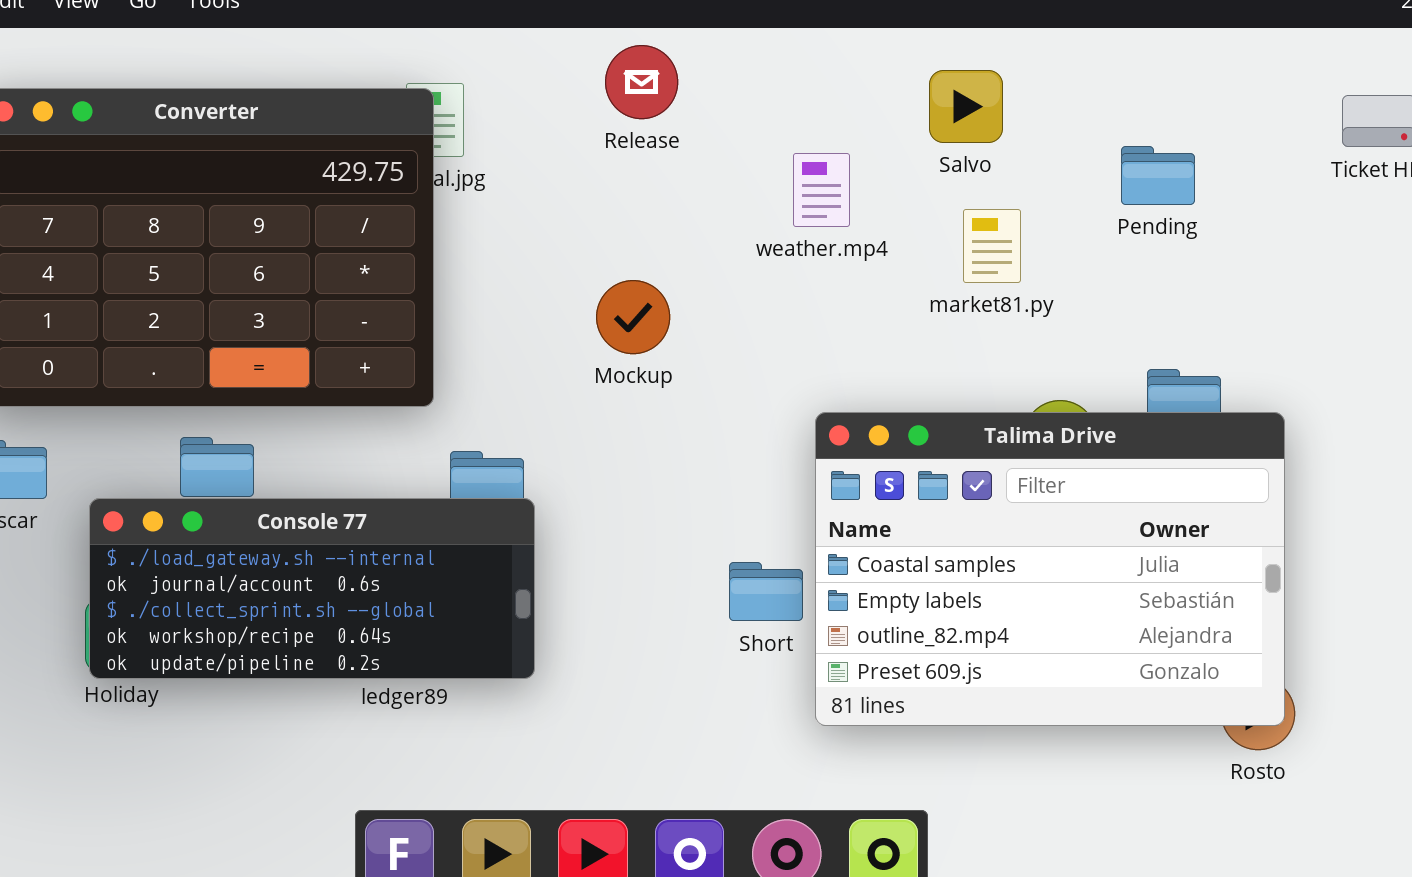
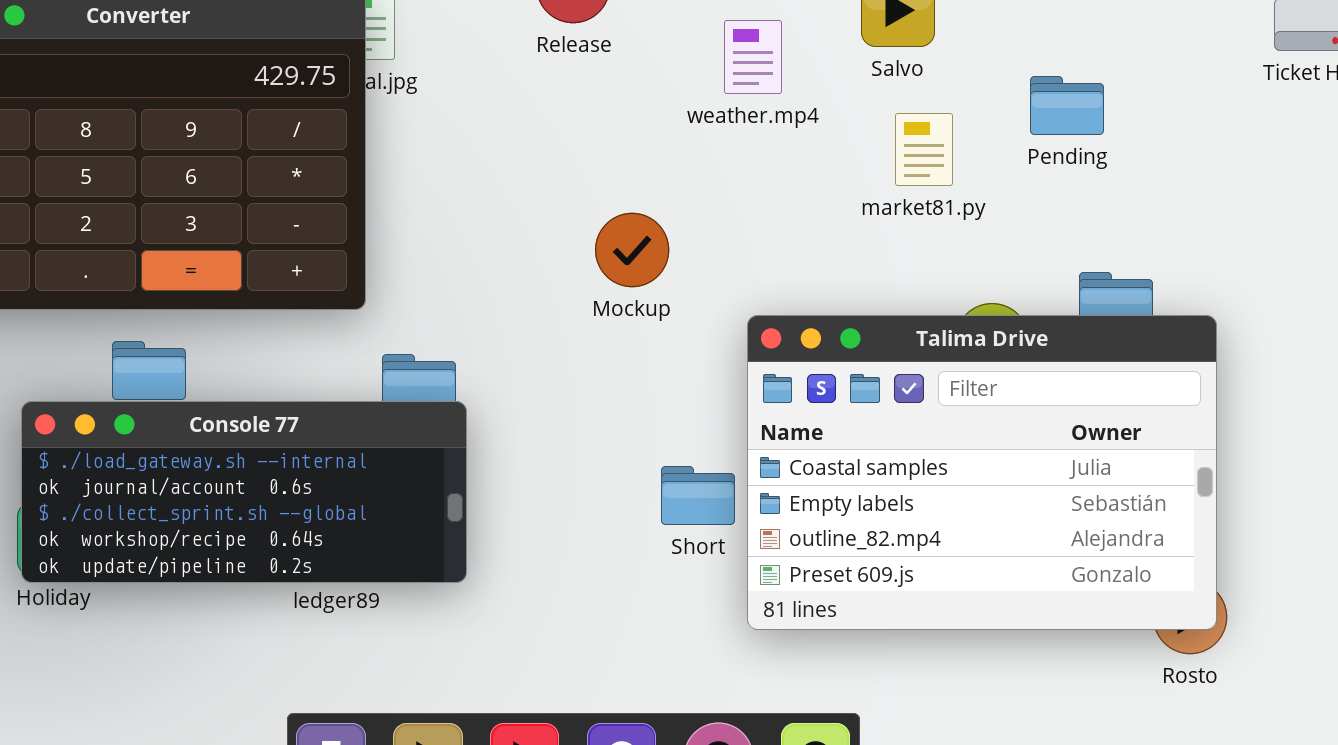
Pending: [1121,146,1195,205] -> [1030,76,1104,135], moved
weather.mp4: [793,153,850,227] -> [724,20,782,94], moved
Mockup: [596,280,670,354] -> [595,213,669,287], moved

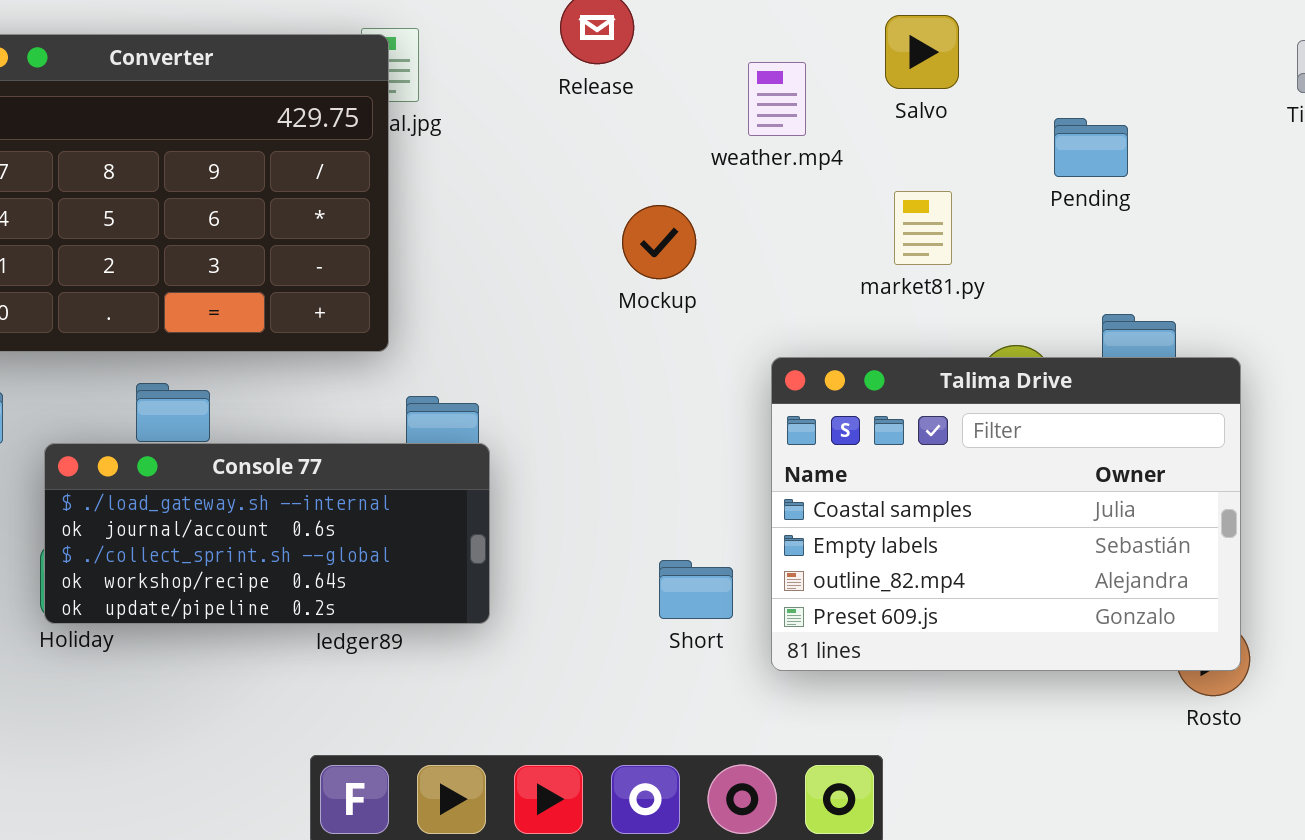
market81.py: [895,113,953,186] -> [894,191,952,265], moved
Mockup: [595,213,669,287] -> [622,205,696,279], moved
Short: [661,466,735,525] -> [659,560,733,619], moved

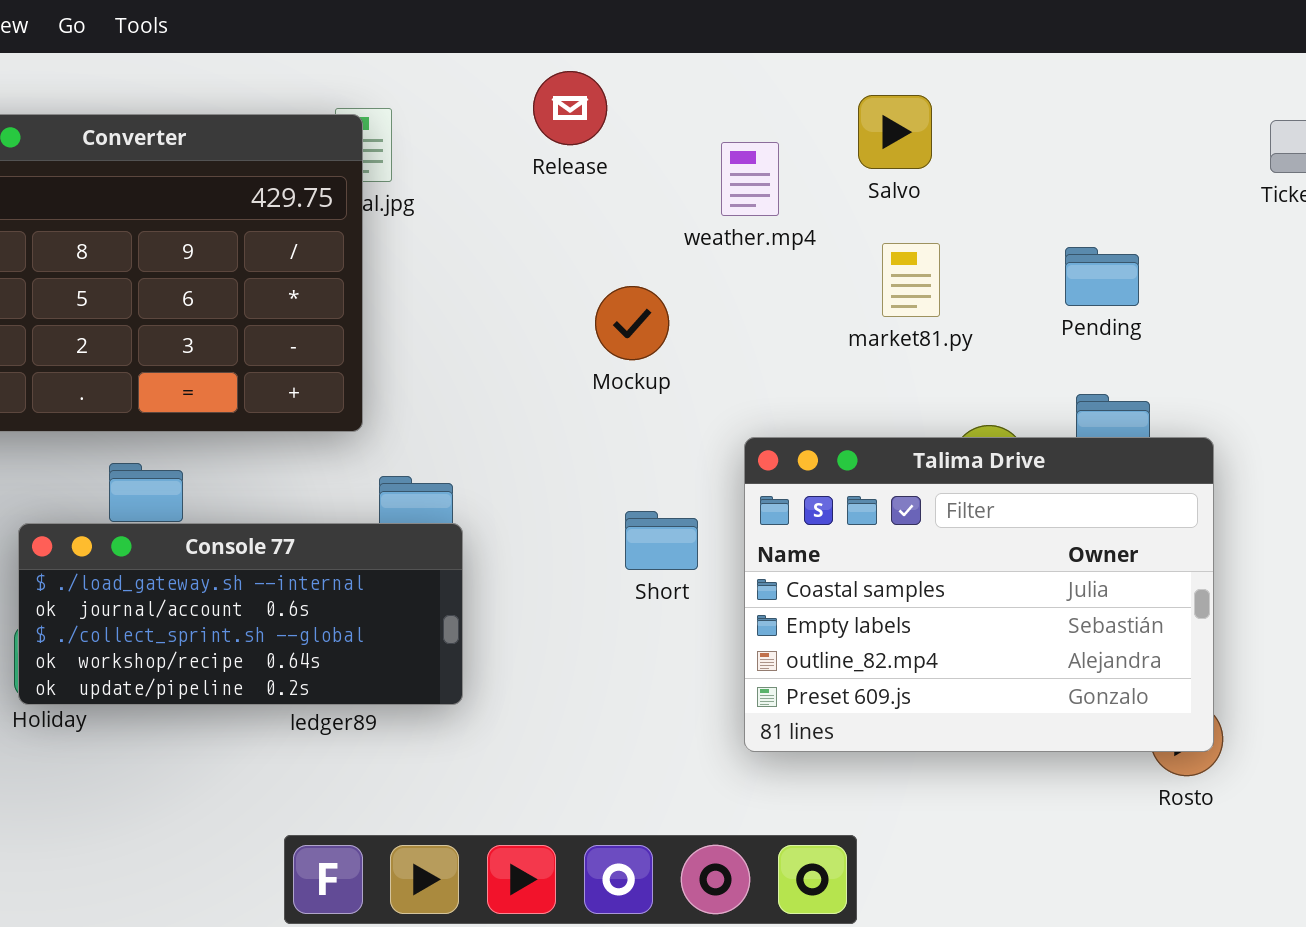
Pending: [1054,118,1128,177] -> [1065,247,1139,306], moved
market81.py: [894,191,952,265] -> [882,243,940,317], moved
Short: [659,560,733,619] -> [625,511,698,570], moved

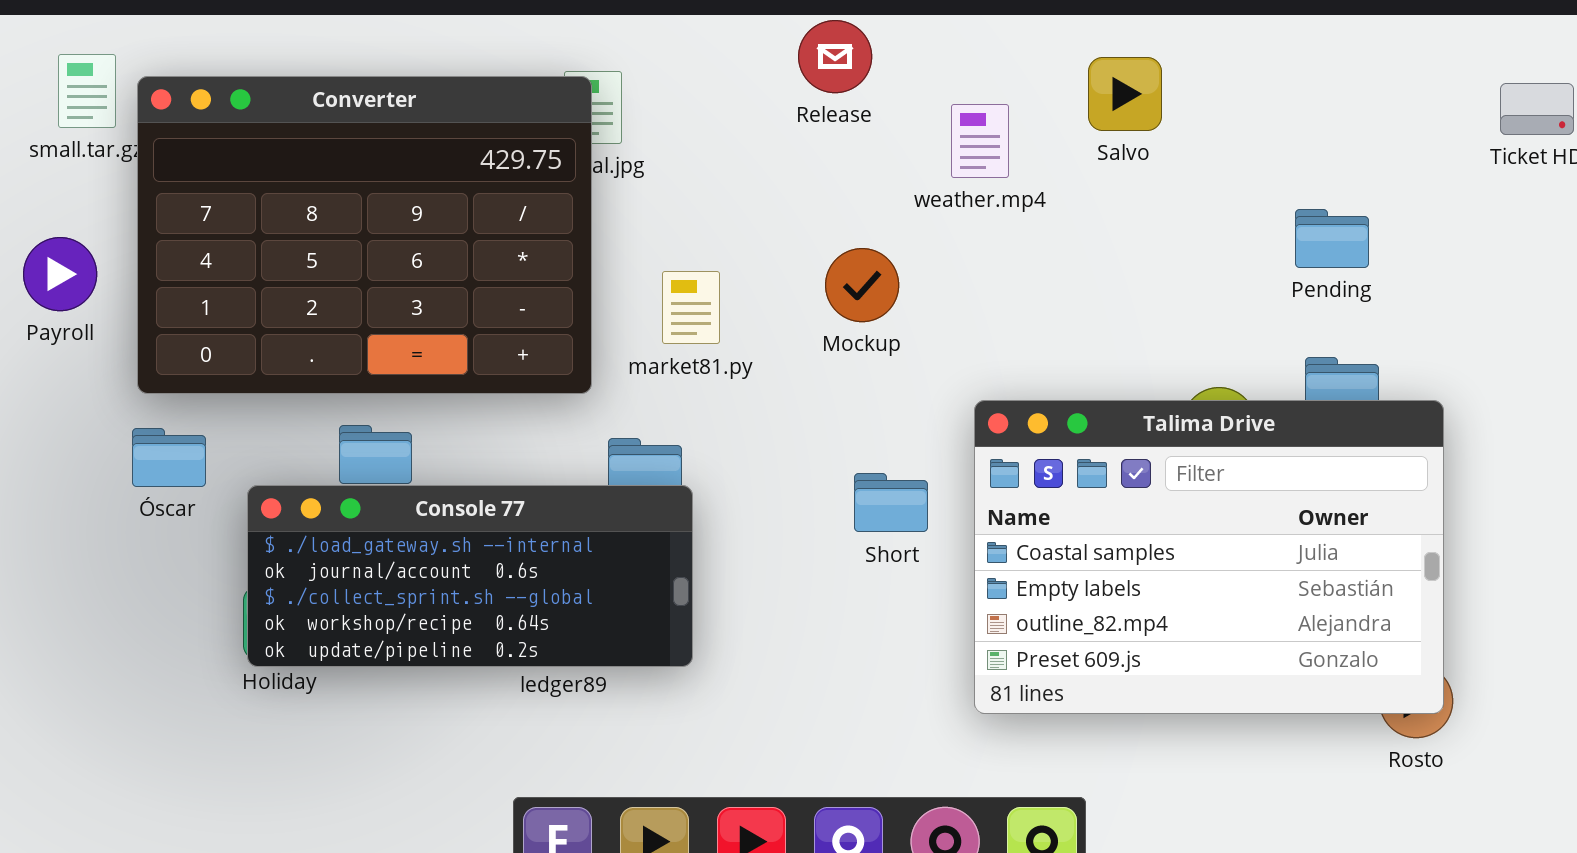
Release: [533,71,607,145] -> [798,20,872,93], moved
market81.py: [882,243,940,317] -> [662,271,720,344], moved

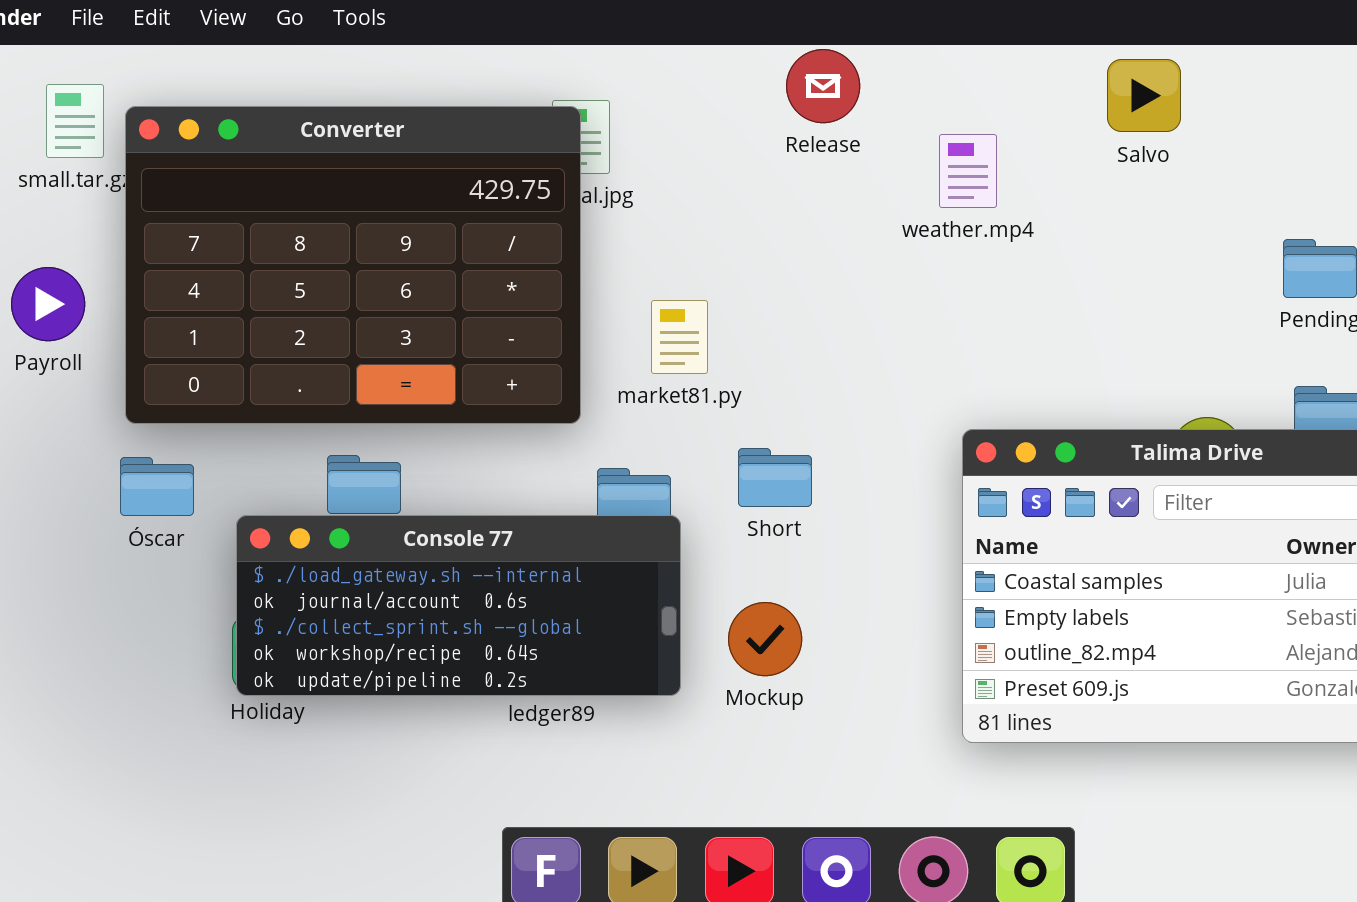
Salvo: [1088,57,1162,131] -> [1107,59,1181,132], moved
Mockup: [825,248,899,322] -> [728,602,802,676], moved
Short: [854,473,928,532] -> [738,448,812,507], moved

